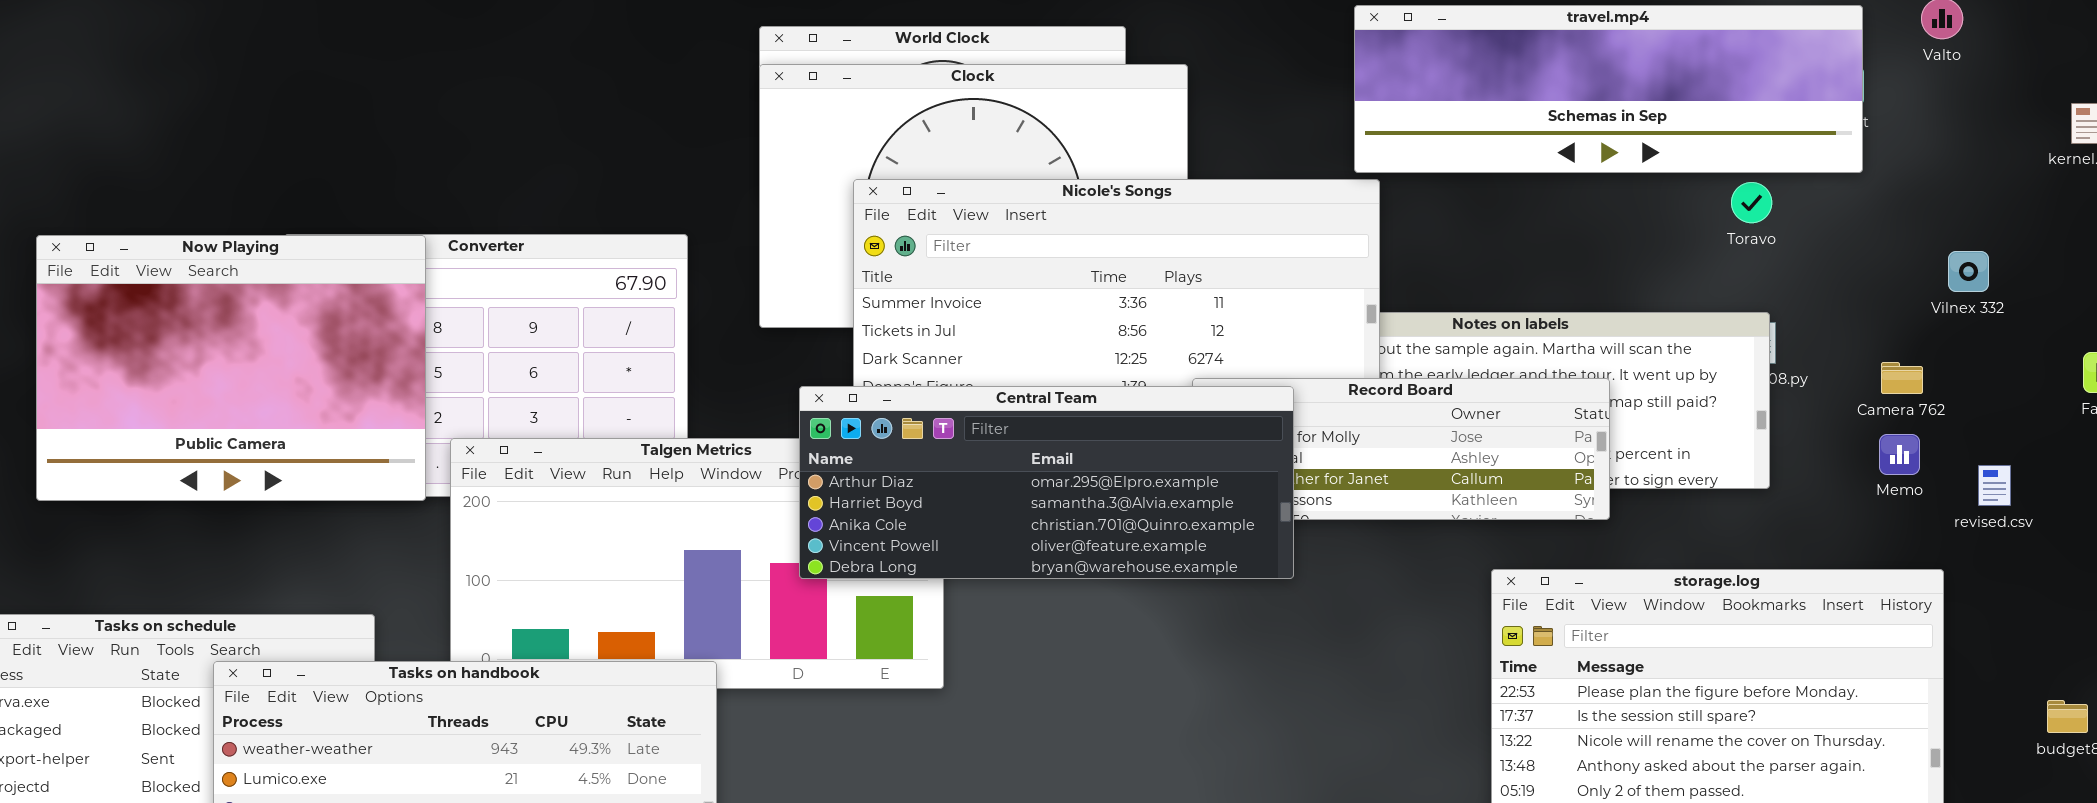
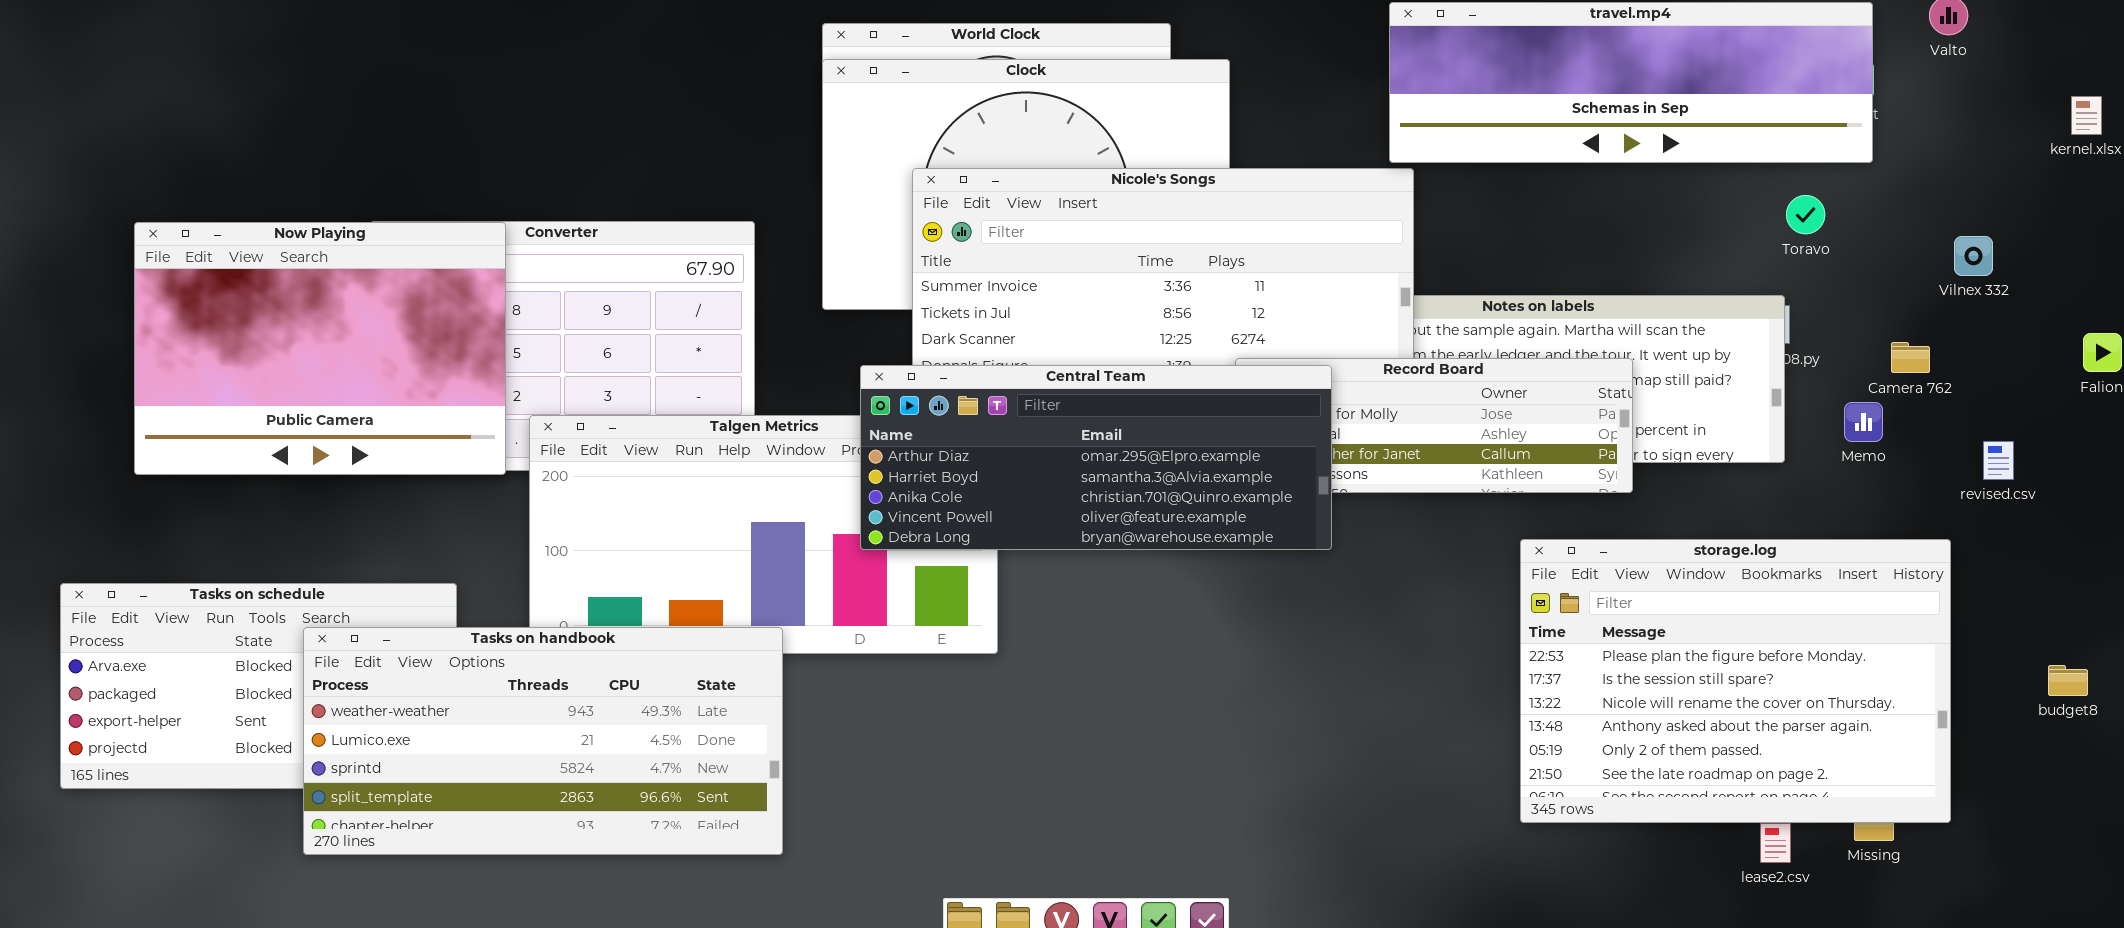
Toravo: [1731,182,1772,223] -> [1786,195,1825,234], moved
Memo: [1879,434,1920,475] -> [1844,402,1883,442], moved

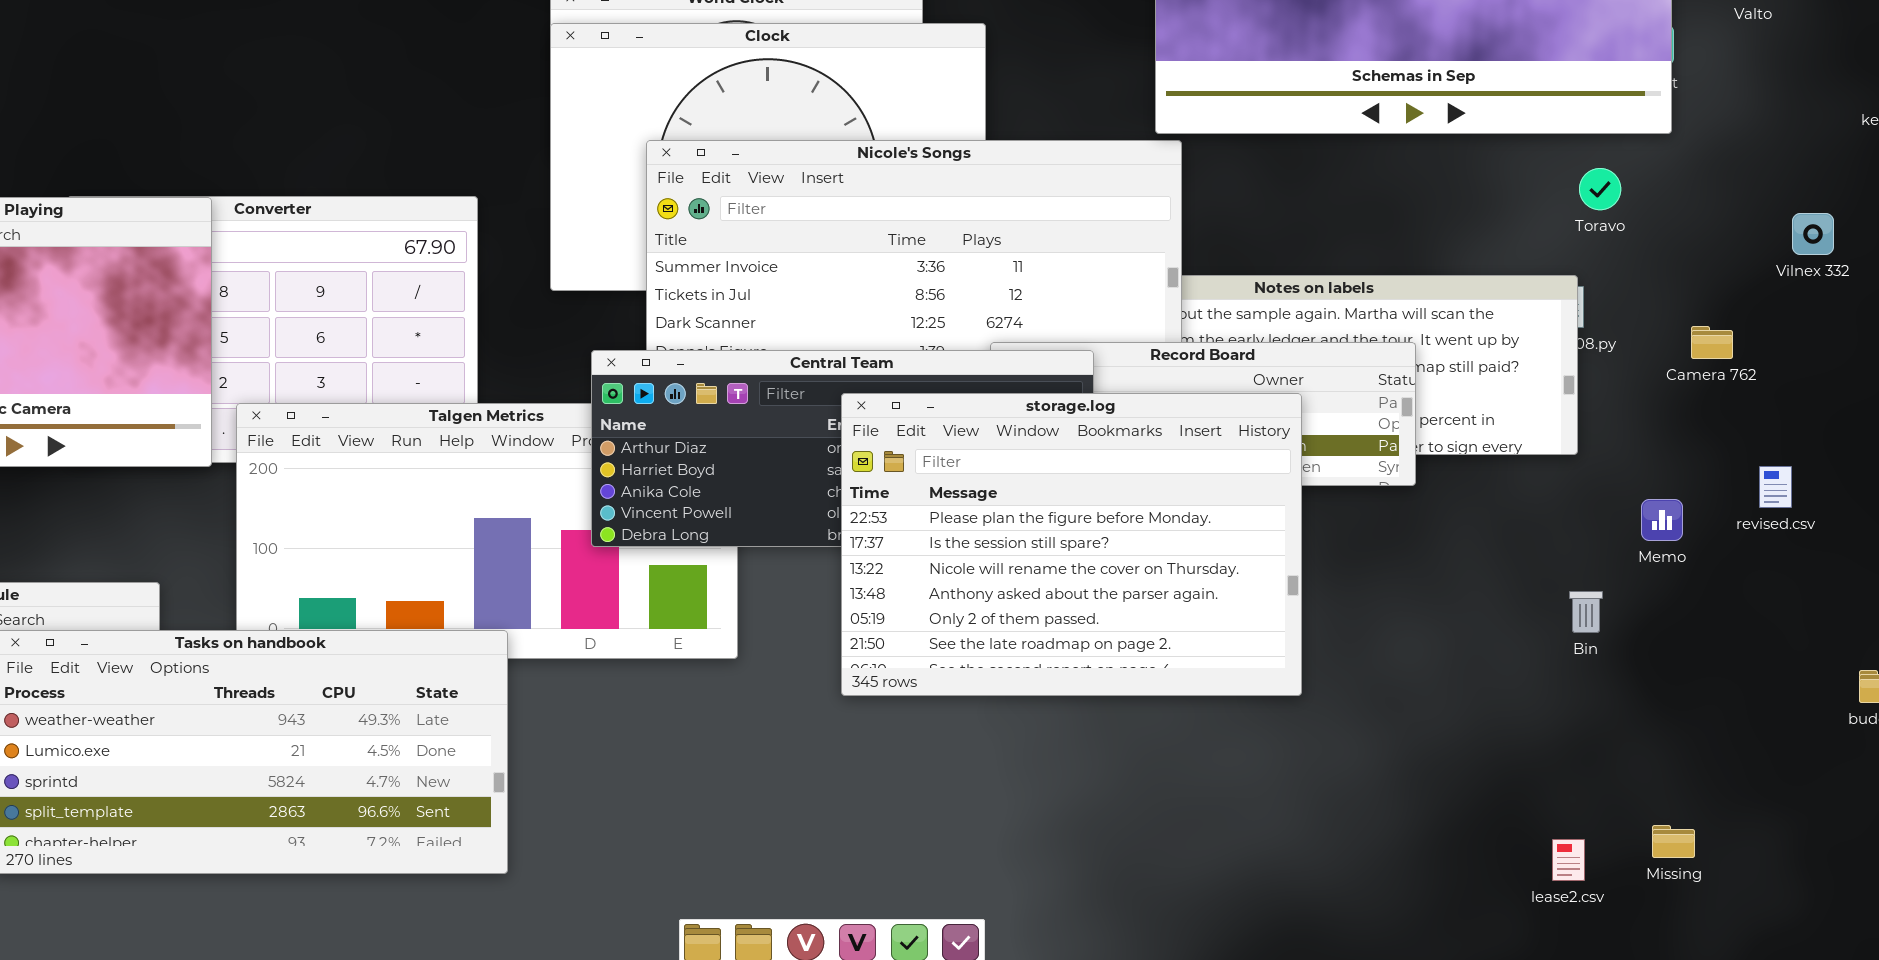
Vilnex 332: [1954,236,1993,276] -> [1792,213,1834,255], moved
Memo: [1844,402,1883,442] -> [1641,499,1683,541], moved
revised.csv: [1983,441,2014,480] -> [1759,466,1792,508], moved
storage.log: [1520,539,1951,823] -> [841,393,1302,696], moved

